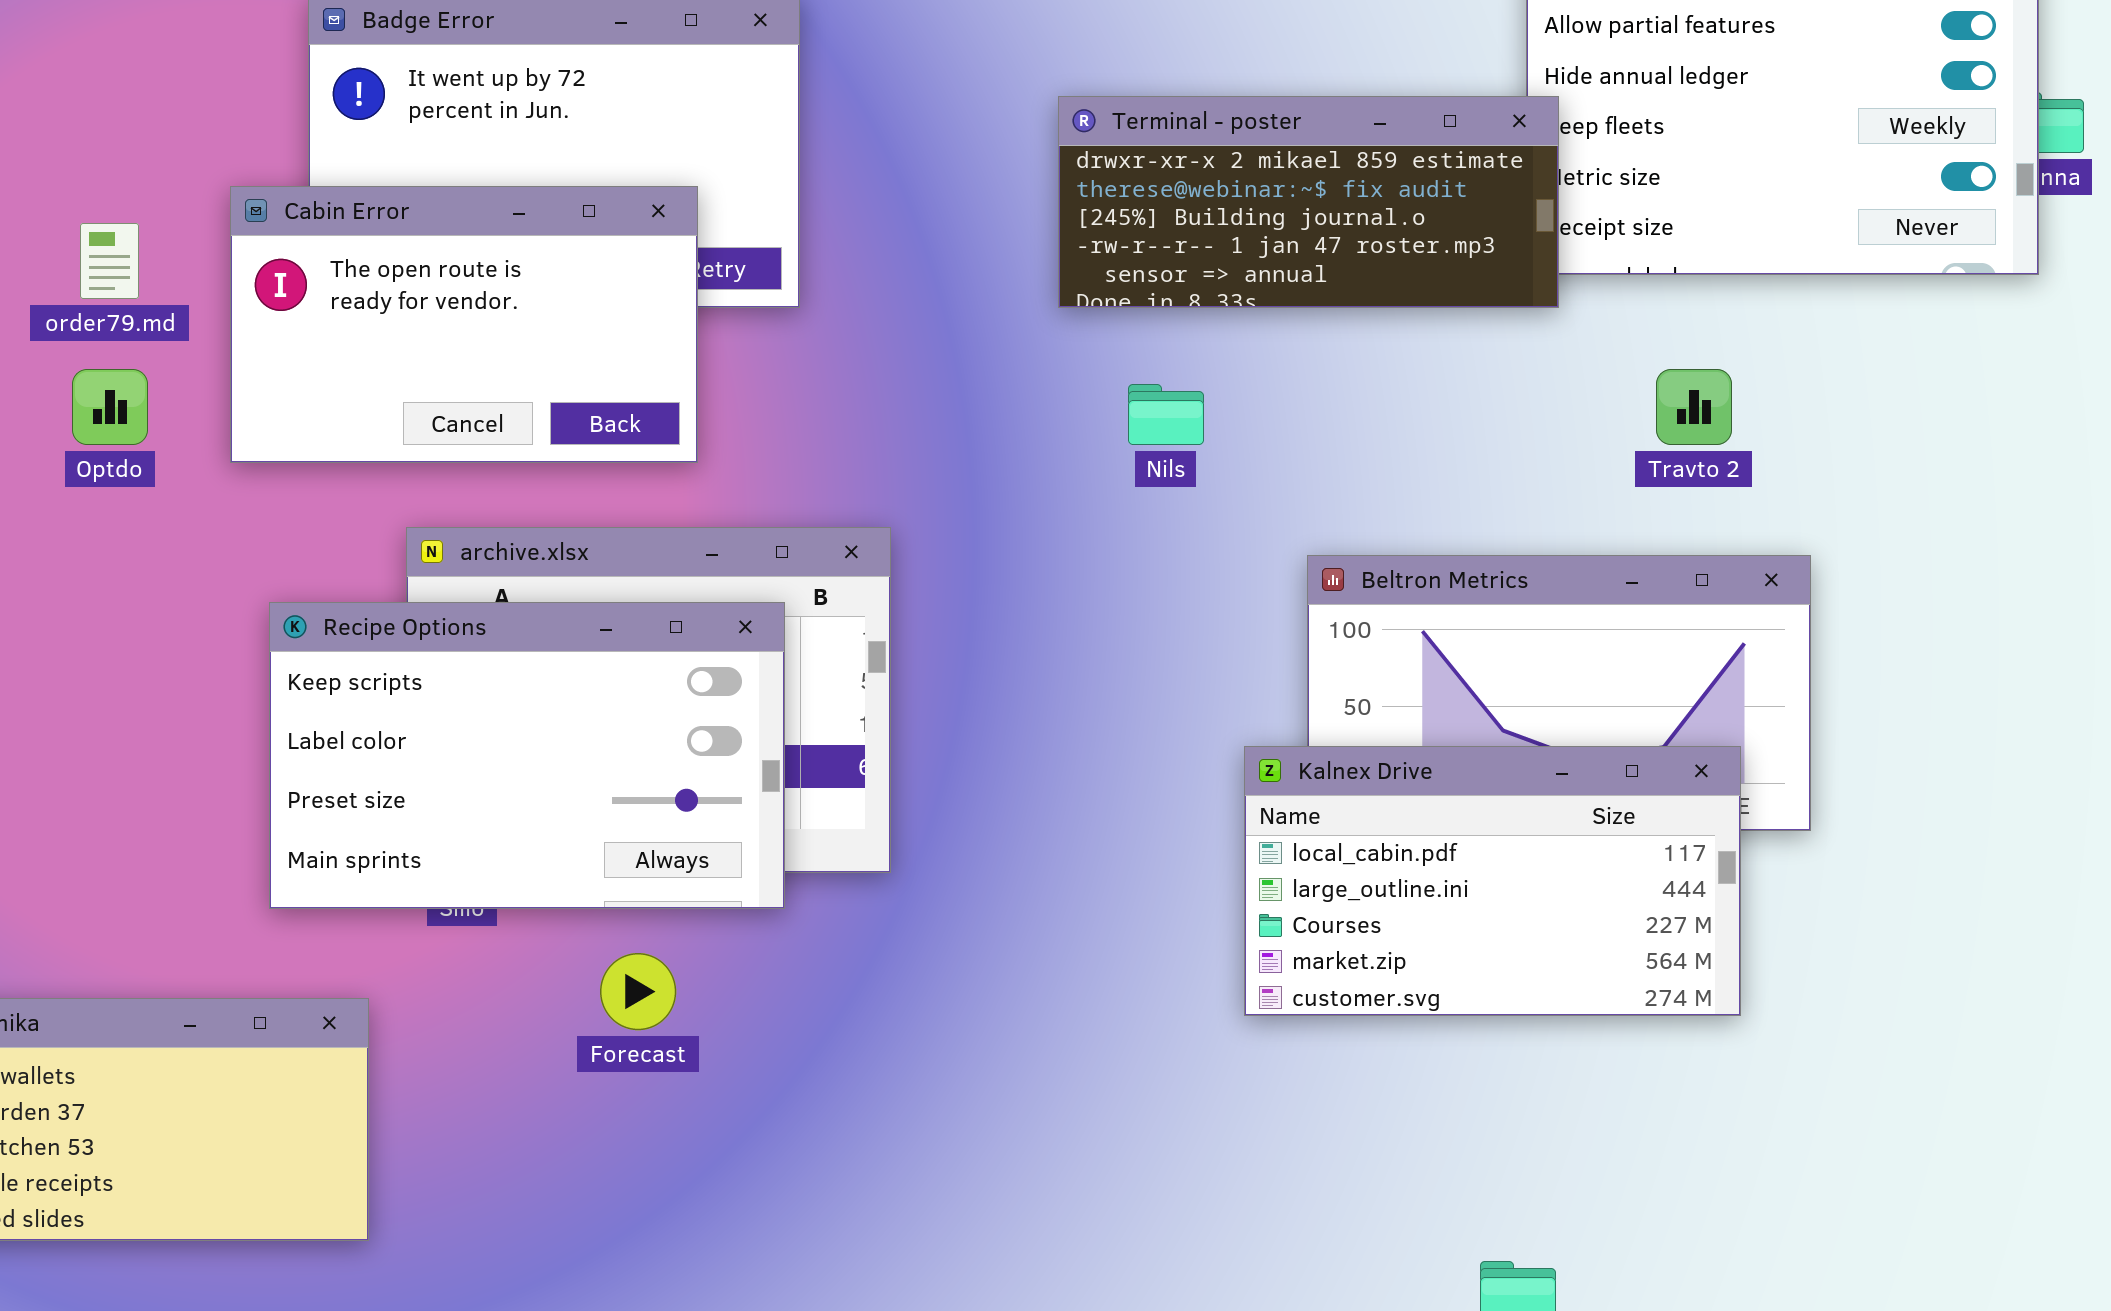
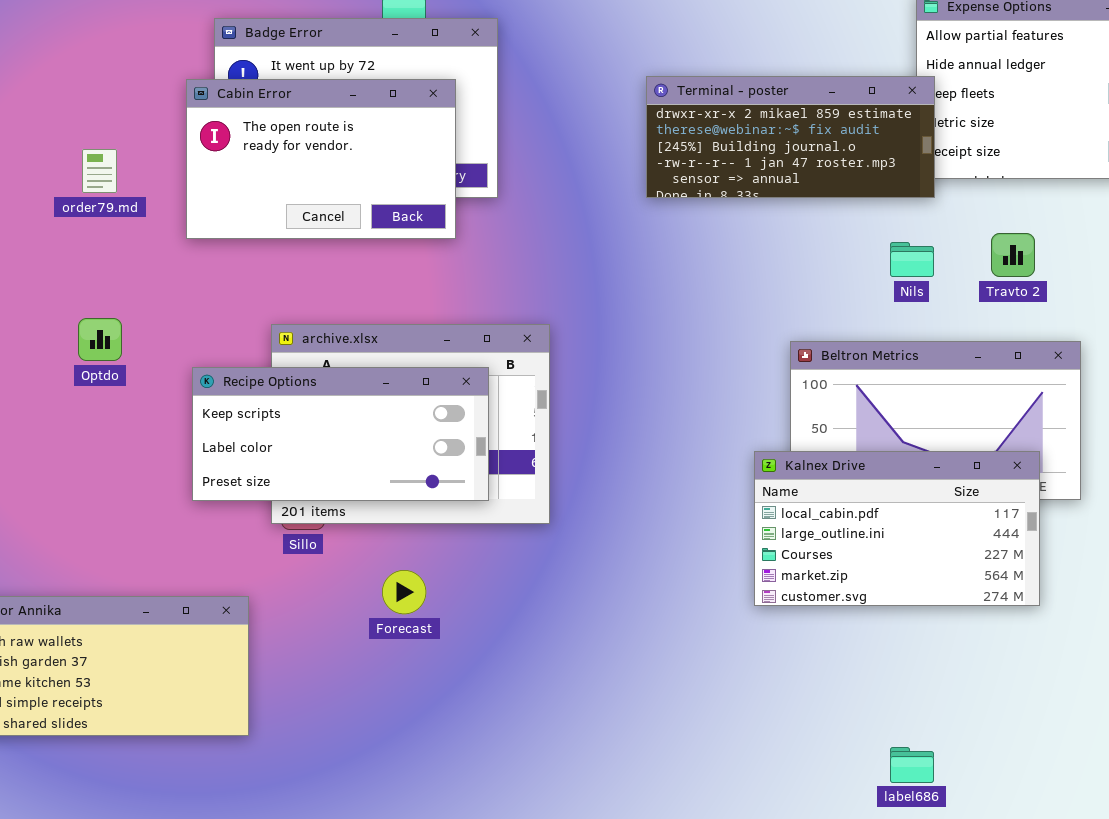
Cabin Error: [230,186,698,463] -> [186,79,456,239], moved
Optdo: [72,369,148,445] -> [78,318,122,361], moved
Nils: [1128,384,1204,445] -> [890,242,934,277], moved
Recipe Options: [269,602,785,909] -> [192,367,489,501], resized

